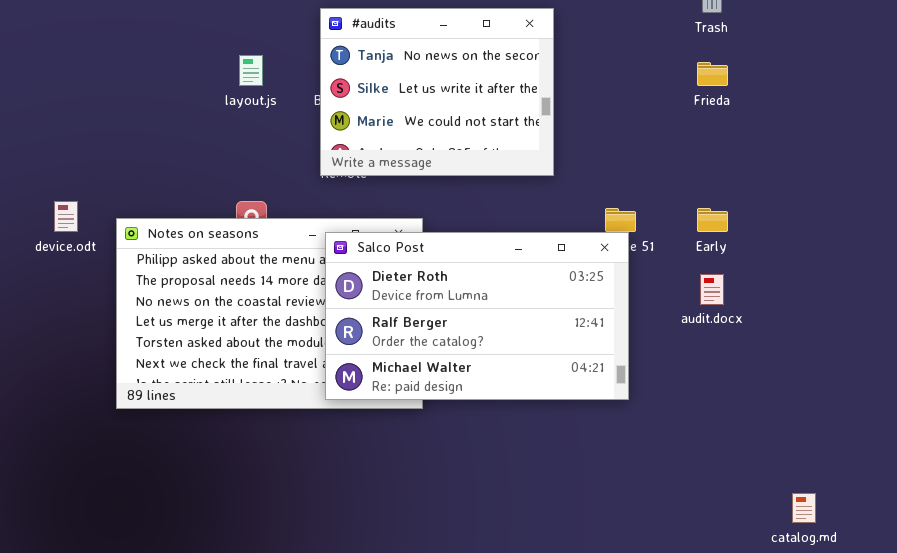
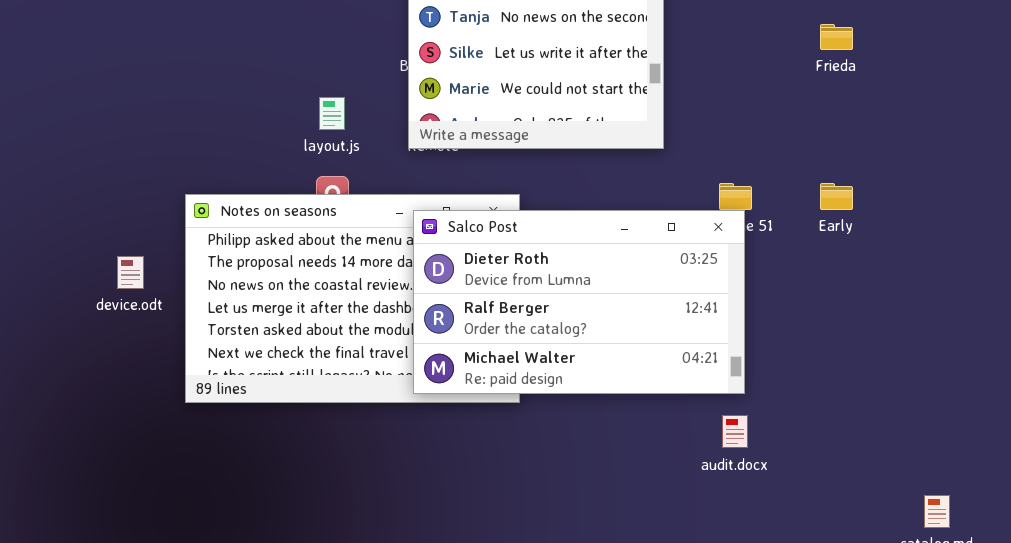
layout.js: [239,55,263,86] -> [319,97,345,130], moved
device.odt: [54,201,78,232] -> [117,256,144,289], moved
audit.docx: [700,274,724,305] -> [722,415,748,448], moved

